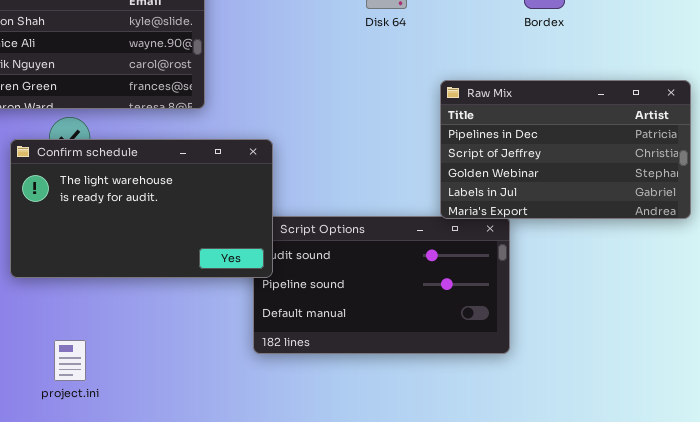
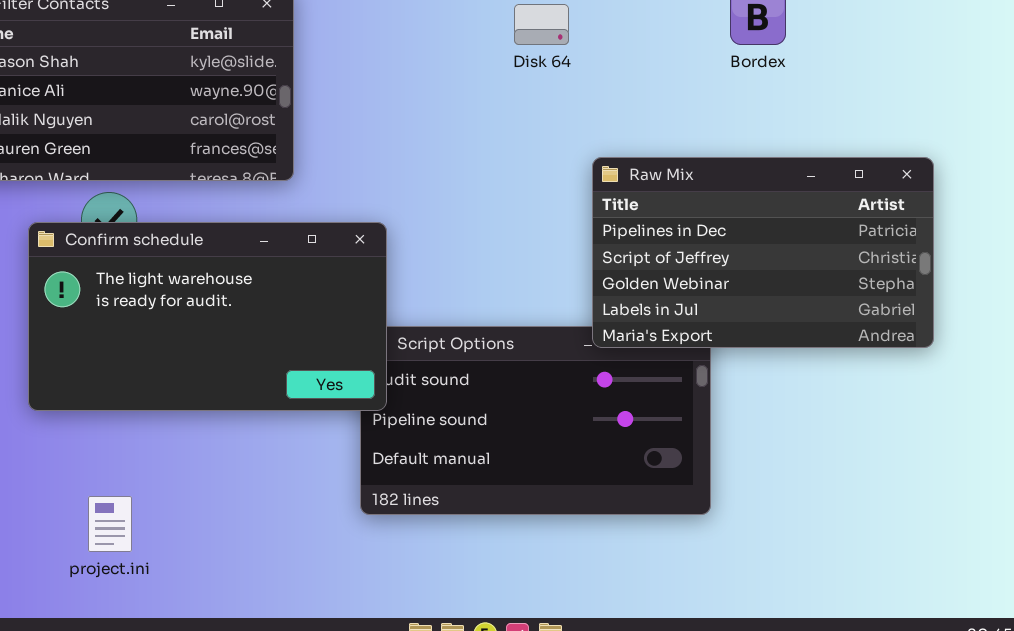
Raw Mix: [440,80,691,219] -> [592,157,934,348], moved

